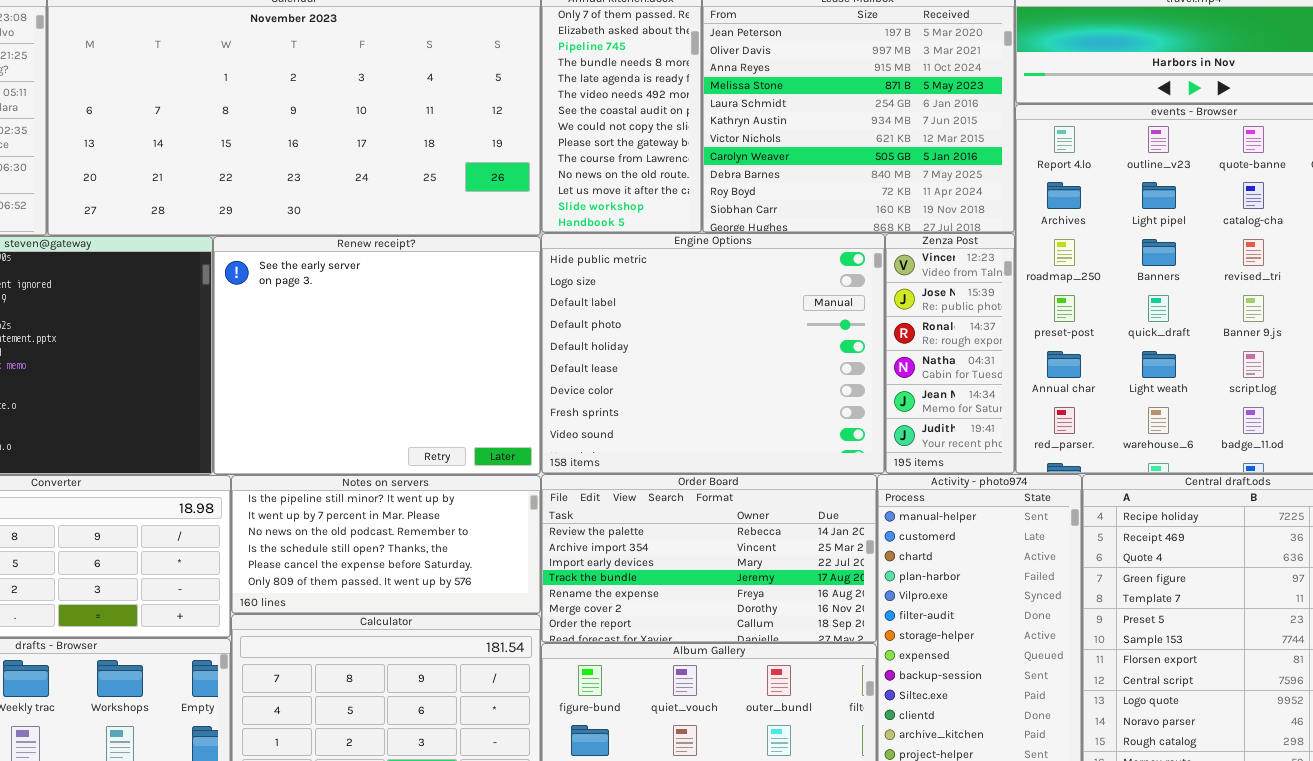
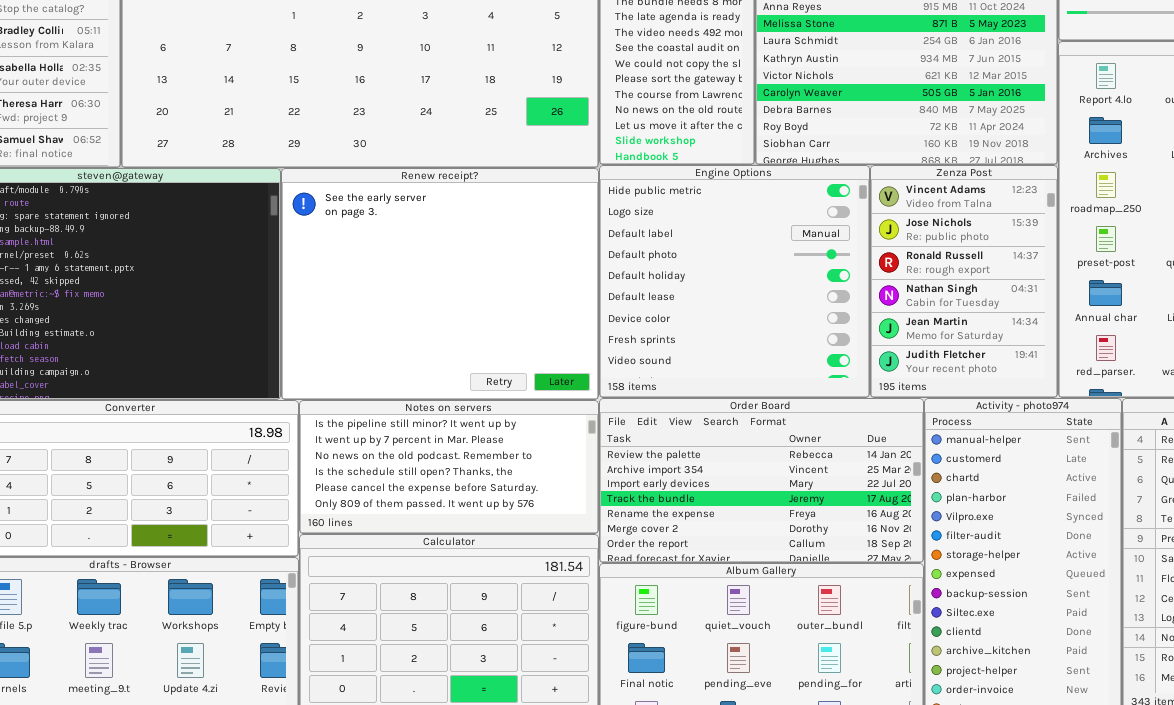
Engine Options: [541,233,885,474] -> [599,165,870,398], resized
Zenza Post: [885,233,1015,474] -> [870,165,1058,398], resized

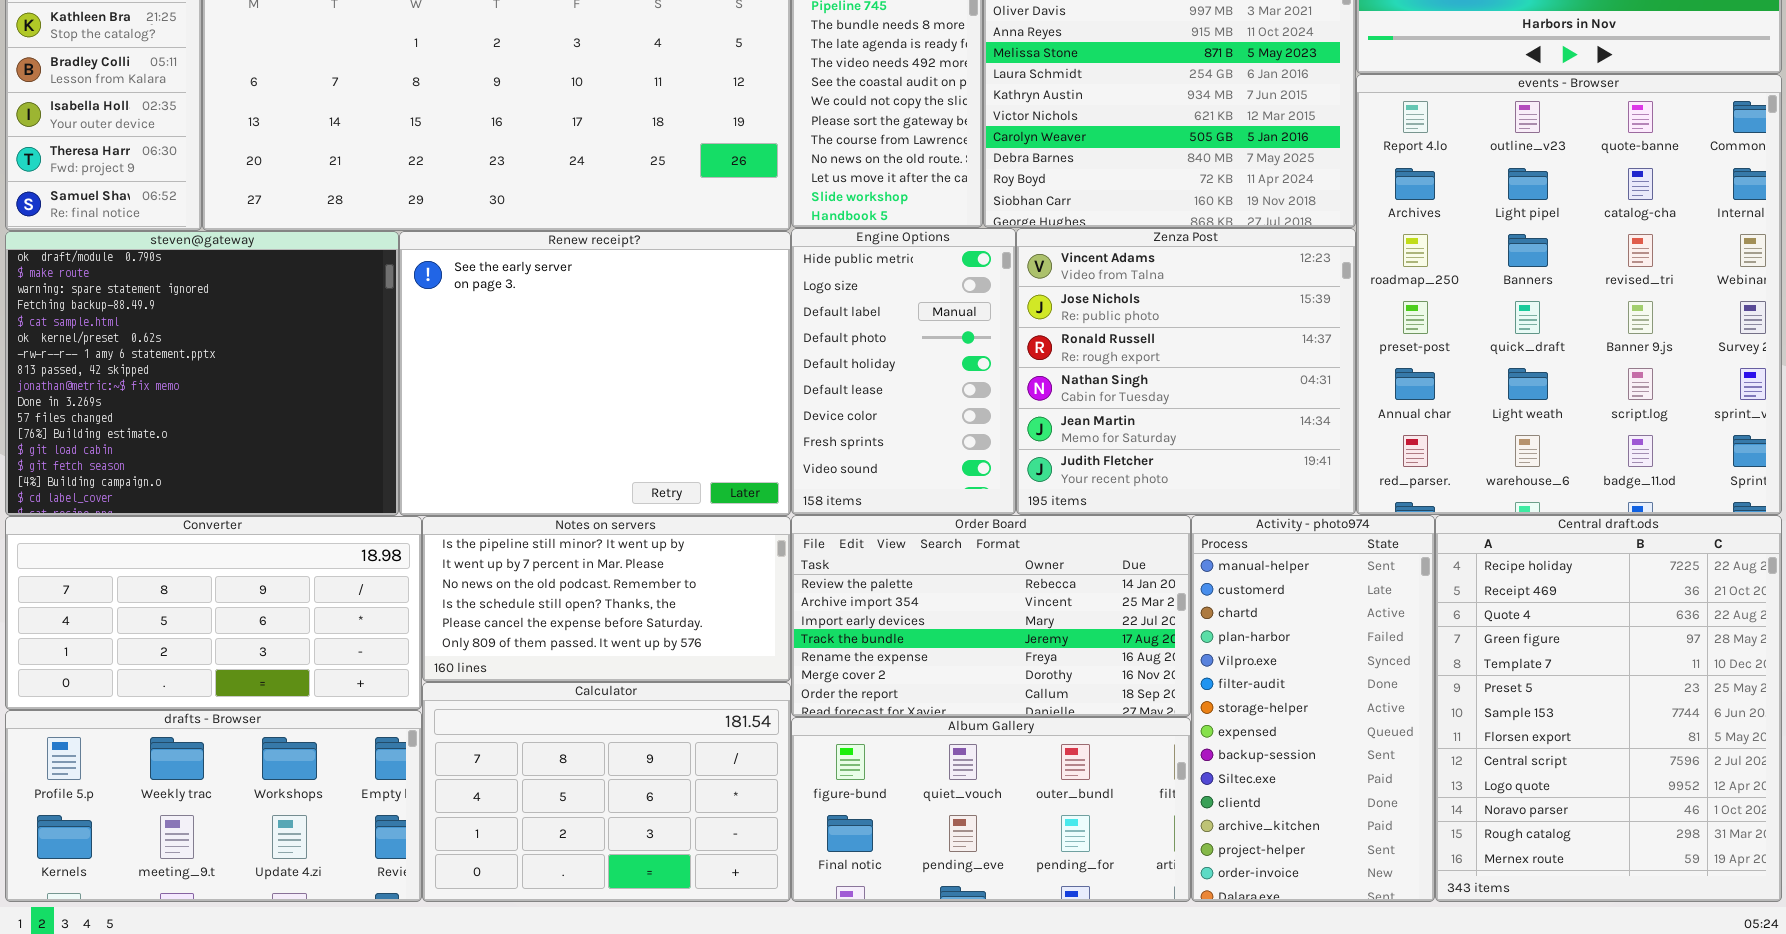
Engine Options: [599,165,870,398] -> [791,228,1016,515], resized
Zenza Post: [870,165,1058,398] -> [1016,228,1356,515], resized

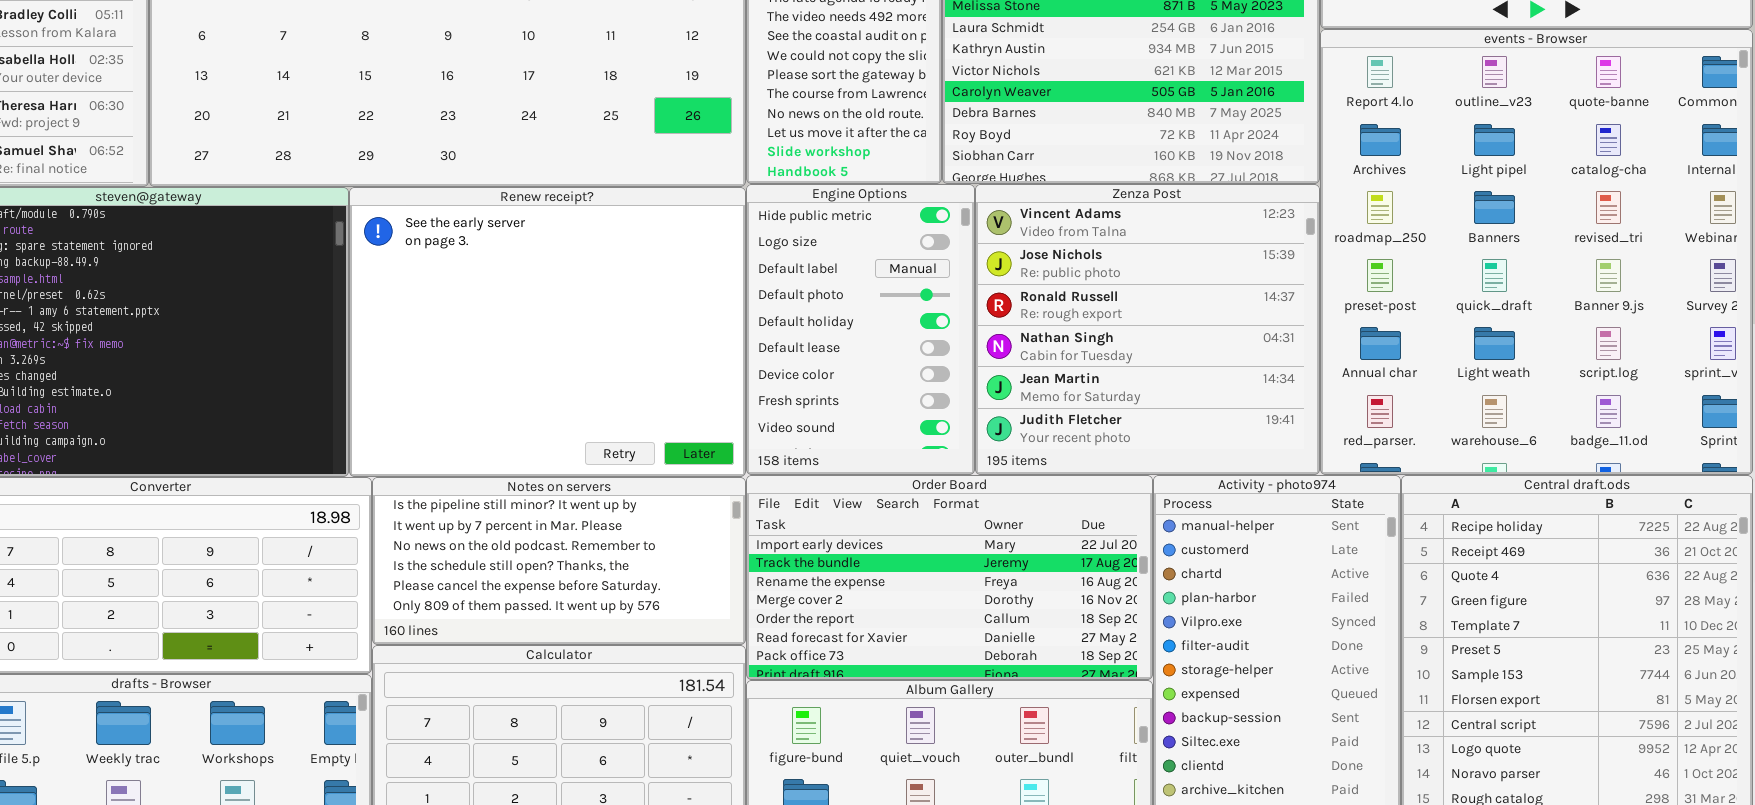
Order Board: [791,515,1191,717] -> [746,475,1153,680], scrolled down 2 rows

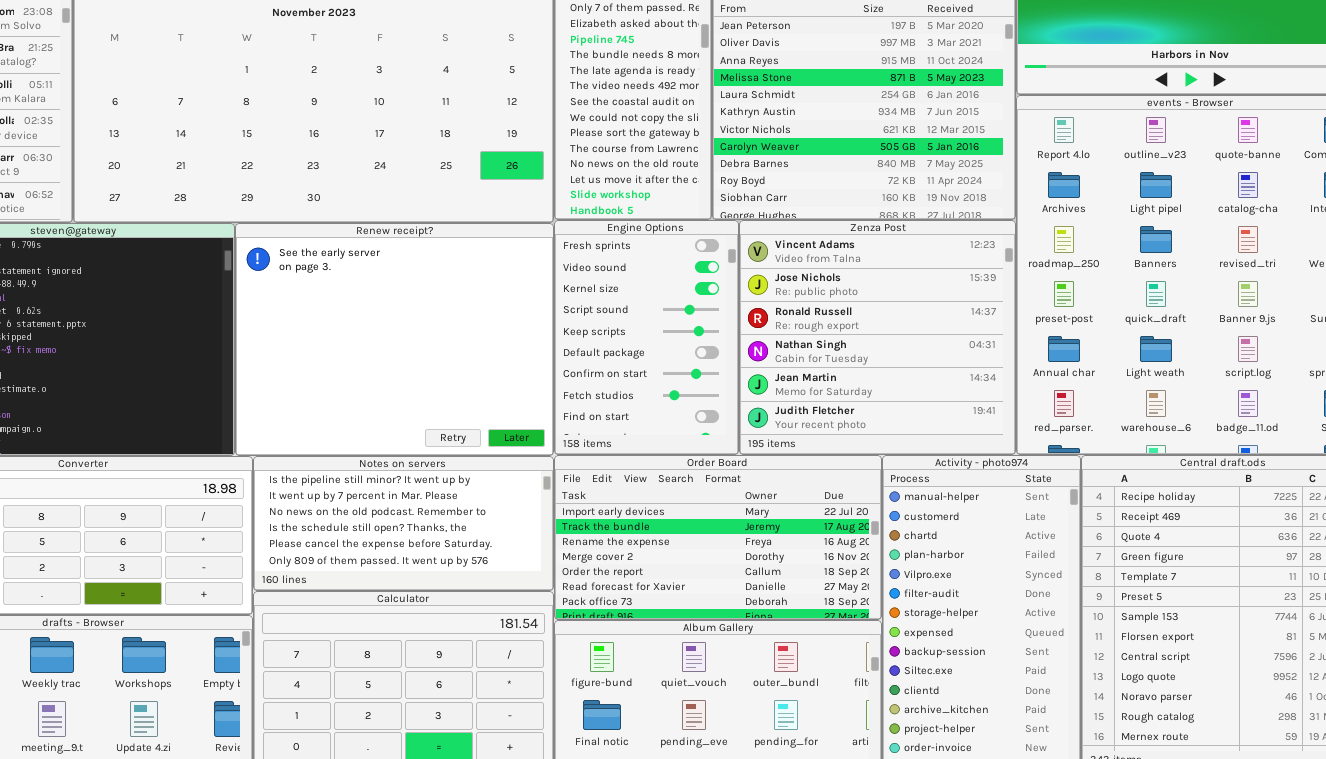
Engine Options: [746,184,975,475] -> [554,220,739,455], scrolled down 7 rows

